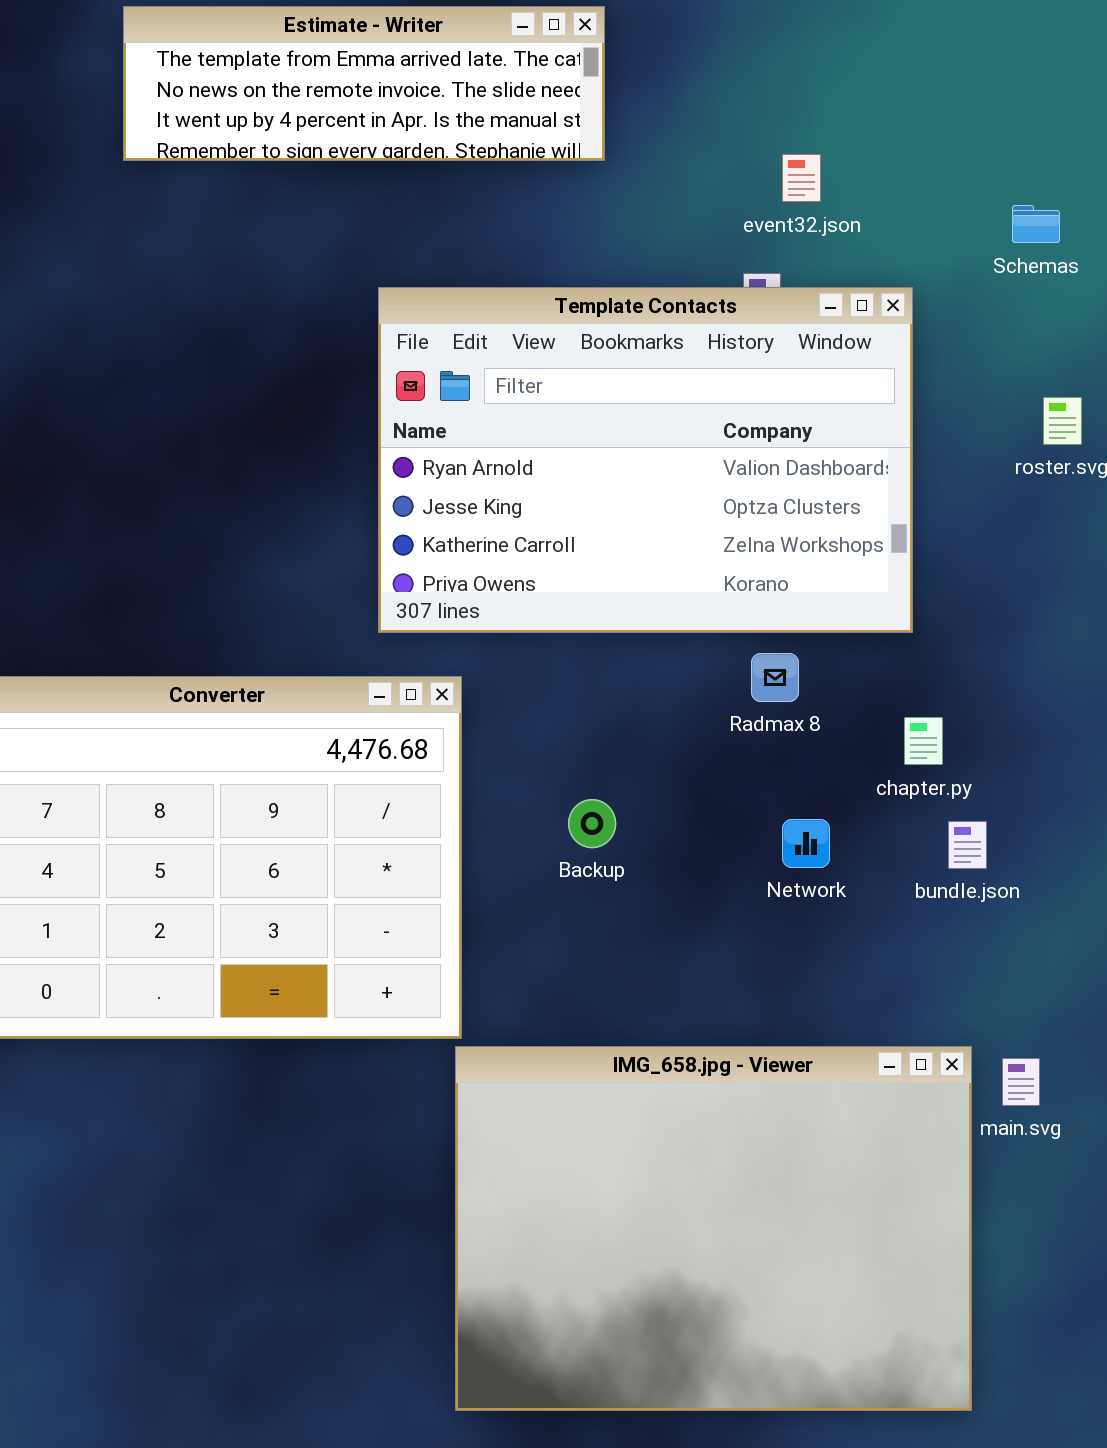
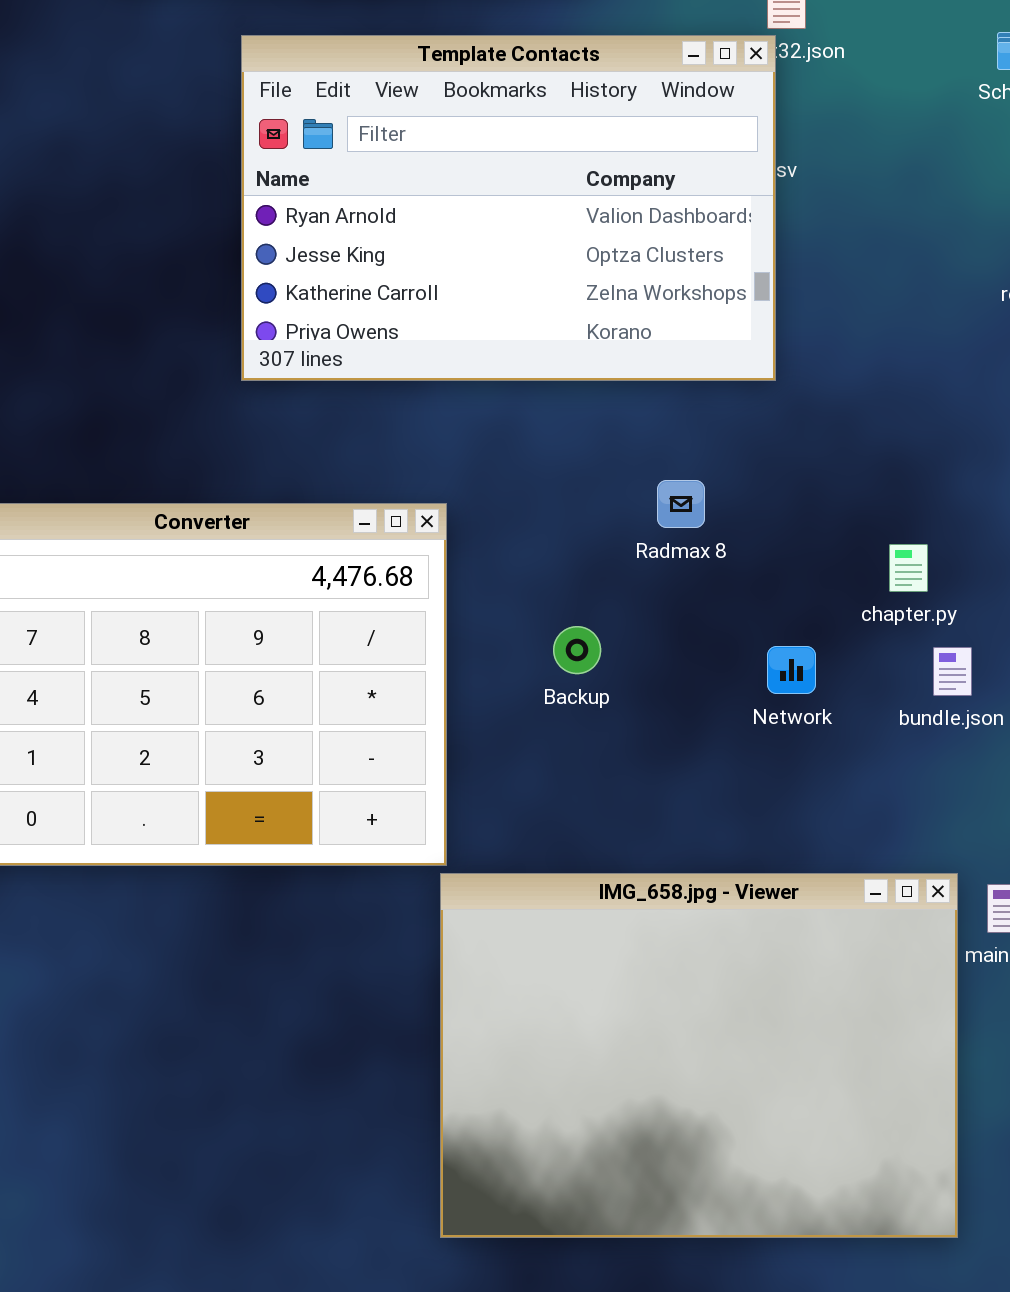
Template Contacts: [378,287,913,633] -> [241,35,776,381], moved
Radmax 8: [751,653,799,702] -> [657,480,705,528], moved

